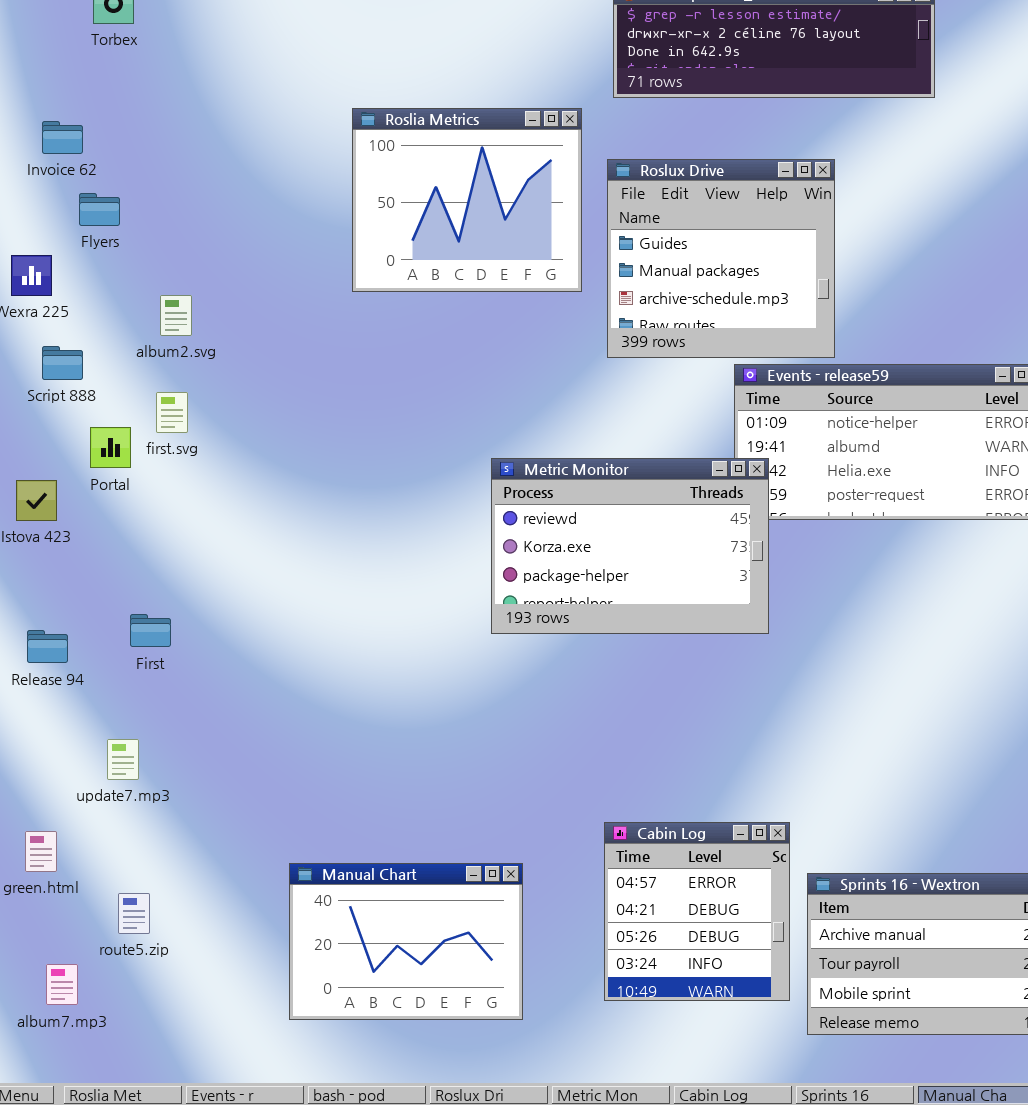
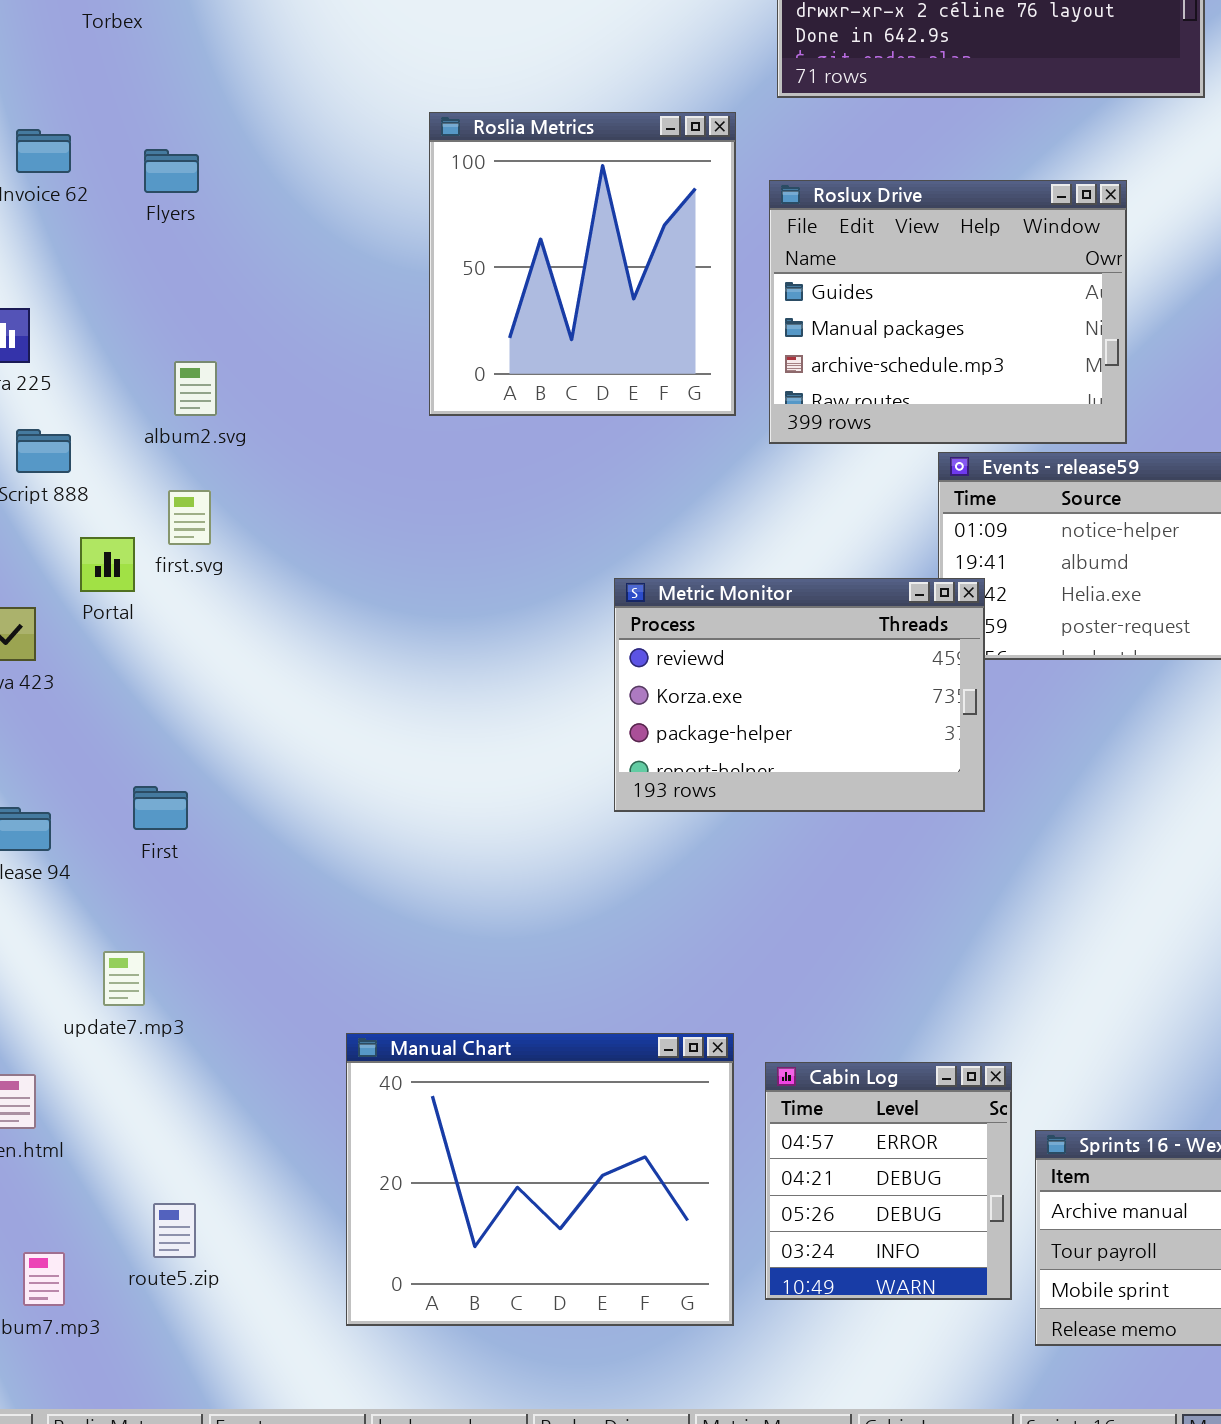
Roslia Metrics: [352,108,582,292] -> [429,112,736,416], resized
Roslux Drive: [607,159,835,358] -> [769,180,1127,444], resized
Flyers: [79,193,120,226] -> [144,149,199,193], moved
Manual Chart: [289,863,523,1020] -> [346,1033,734,1326], resized
route5.zip: [118,893,150,934] -> [153,1203,196,1258], moved

